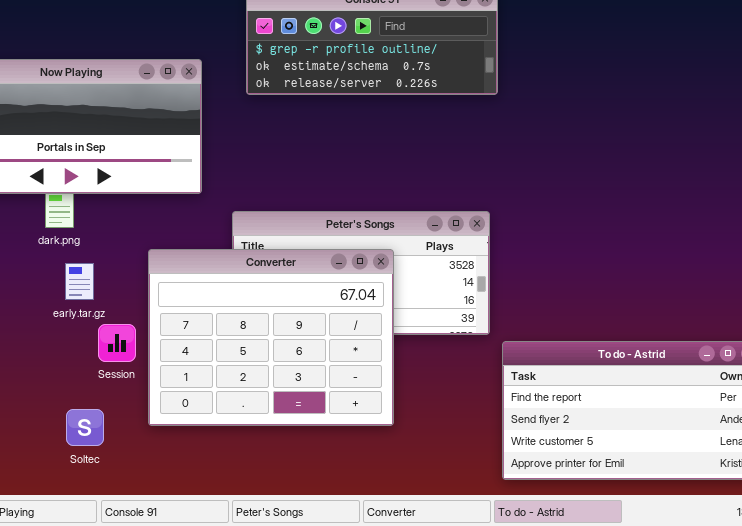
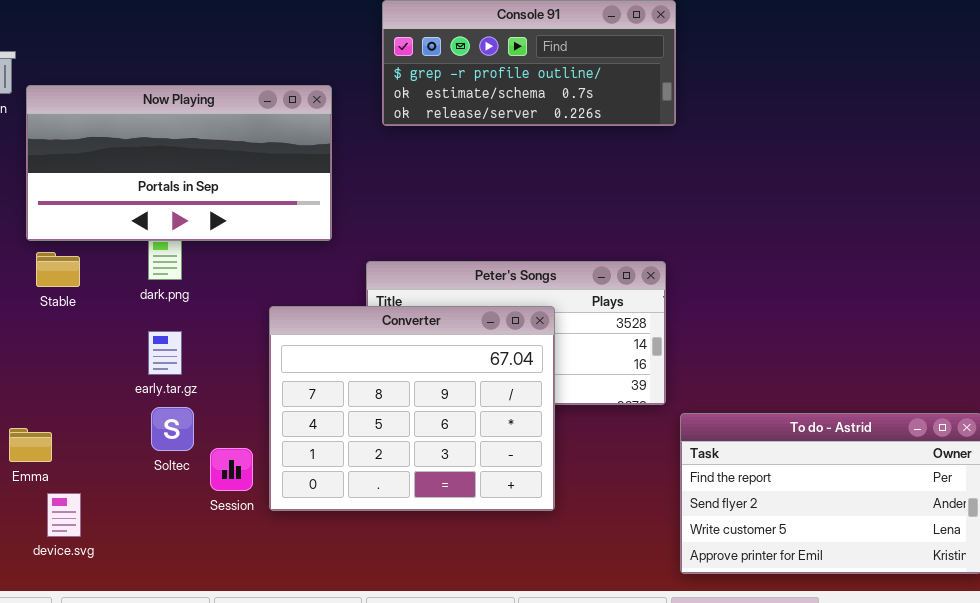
early.tar.gz: [65,263,94,300] -> [148,331,182,375], moved
Session: [98,324,136,362] -> [210,448,253,491], moved
Soltec: [66,409,104,446] -> [151,407,194,451], moved

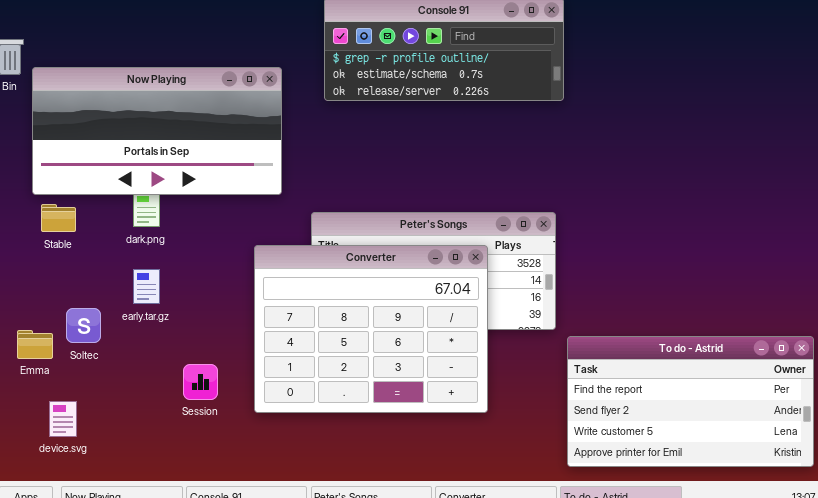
Converter: [269,306,555,511] -> [254,245,488,413], moved
Soltec: [151,407,194,451] -> [66,308,101,343], moved
Emma: [9,428,52,462] -> [17,330,53,359], moved

